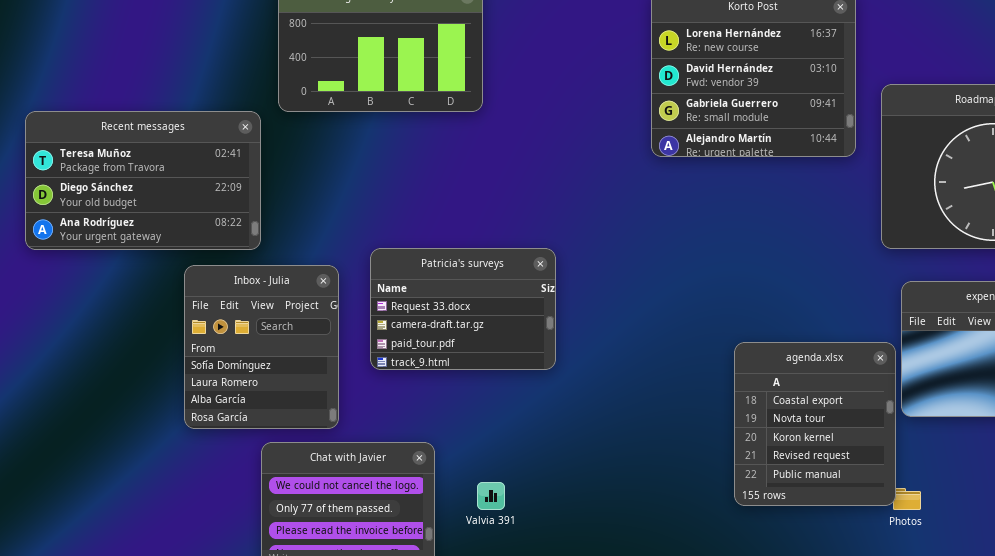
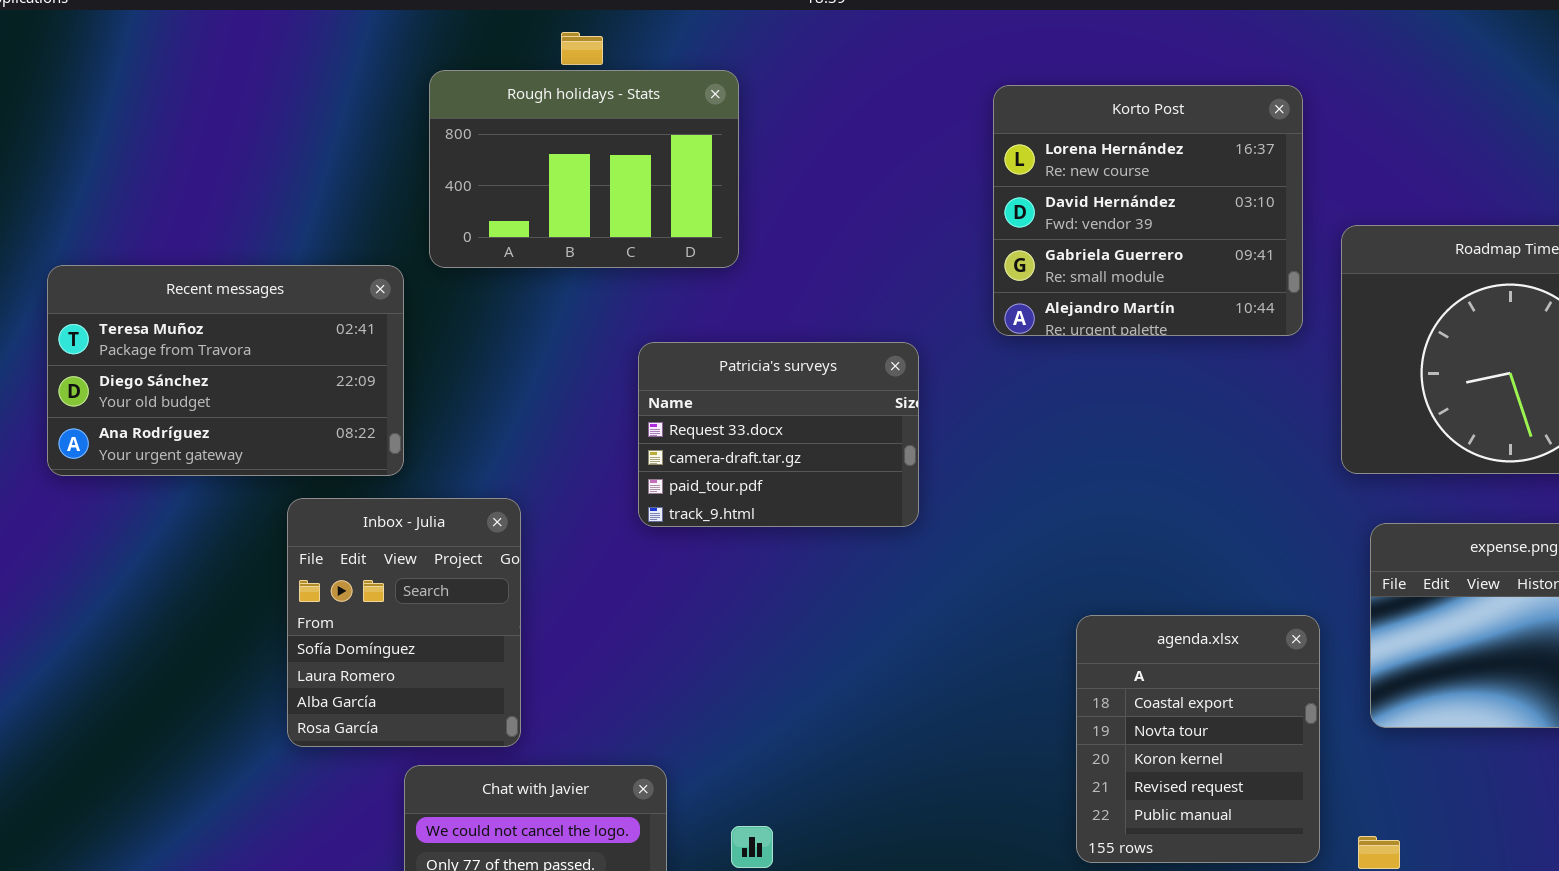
Patricia's surveys: [370,248,556,370] -> [638,342,919,527], moved
agenda.xlsx: [734,342,896,506] -> [1076,615,1320,863], moved

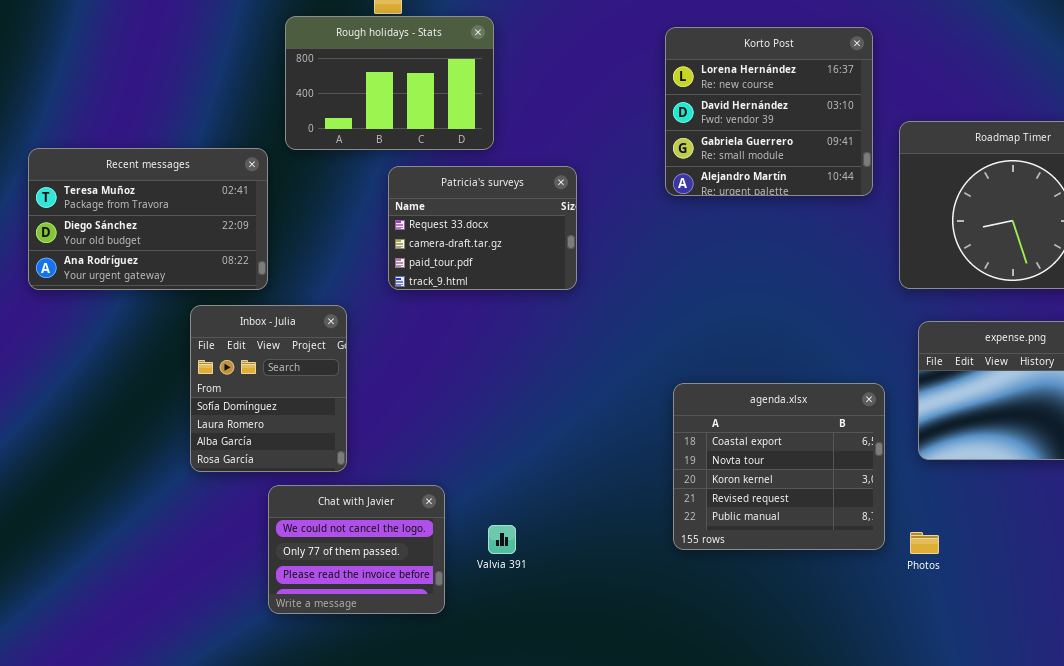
Patricia's surveys: [638,342,919,527] -> [388,166,577,290], moved
agenda.xlsx: [1076,615,1320,863] -> [673,383,885,550], resized

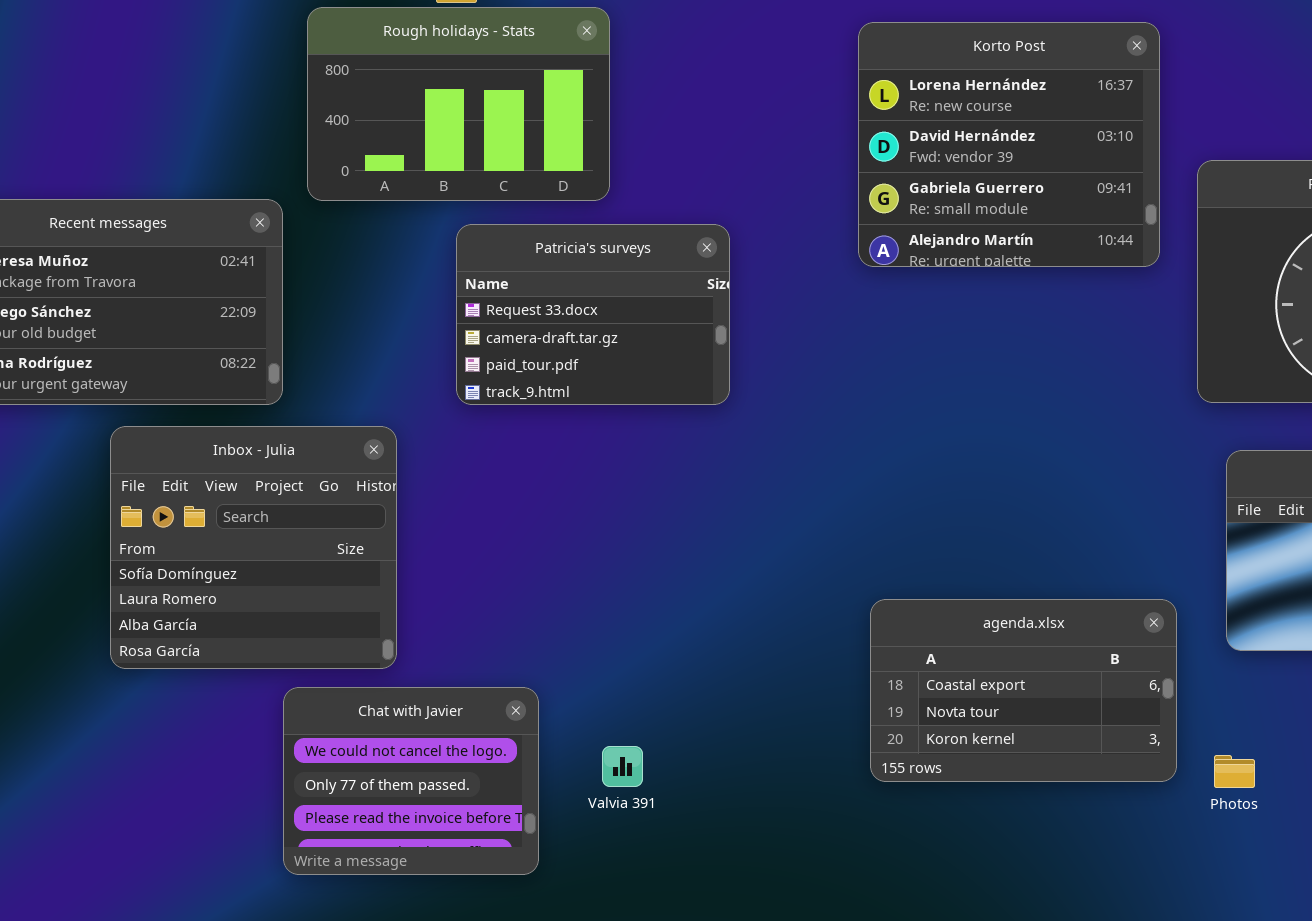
Inbox - Julia: [190,305,347,472] -> [110,426,397,669], resized
agenda.xlsx: [673,383,885,550] -> [870,599,1177,782], resized

